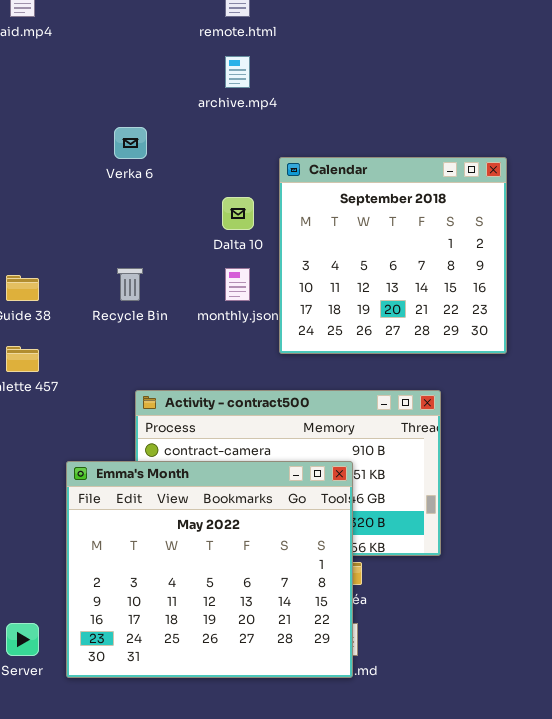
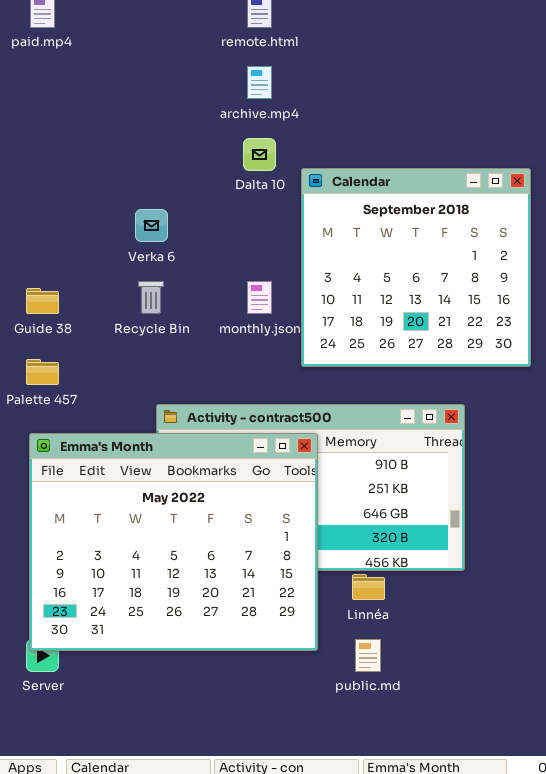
Verka 6: [114,127,147,159] -> [135,209,168,242], moved
Dalta 10: [222,197,254,230] -> [243,138,276,171], moved
Emma's Month: [66,461,353,678] -> [29,433,318,651], moved

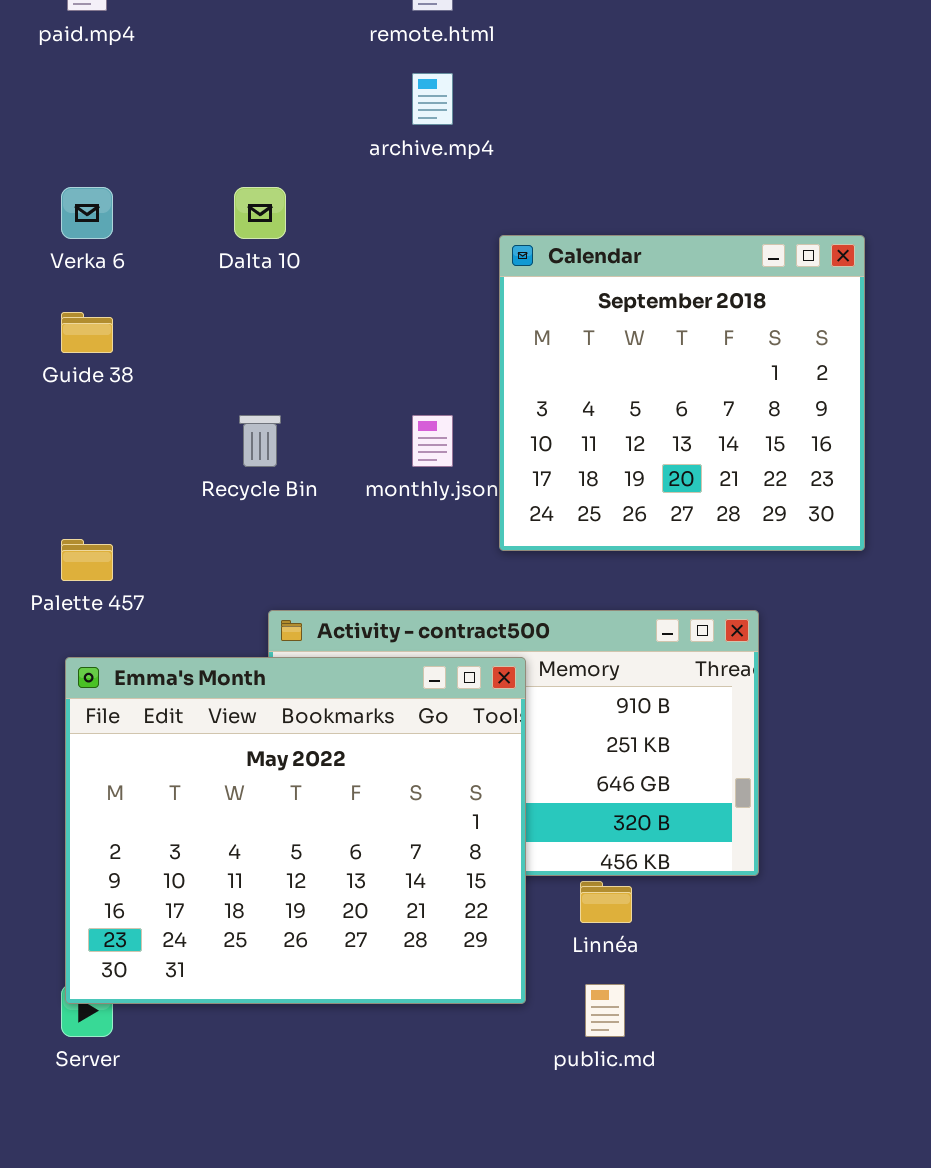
Dalta 10: [243,138,276,171] -> [234,187,286,239], moved
Verka 6: [135,209,168,242] -> [61,187,113,239], moved
Guide 38: [26,288,59,314] -> [61,312,113,353], moved

